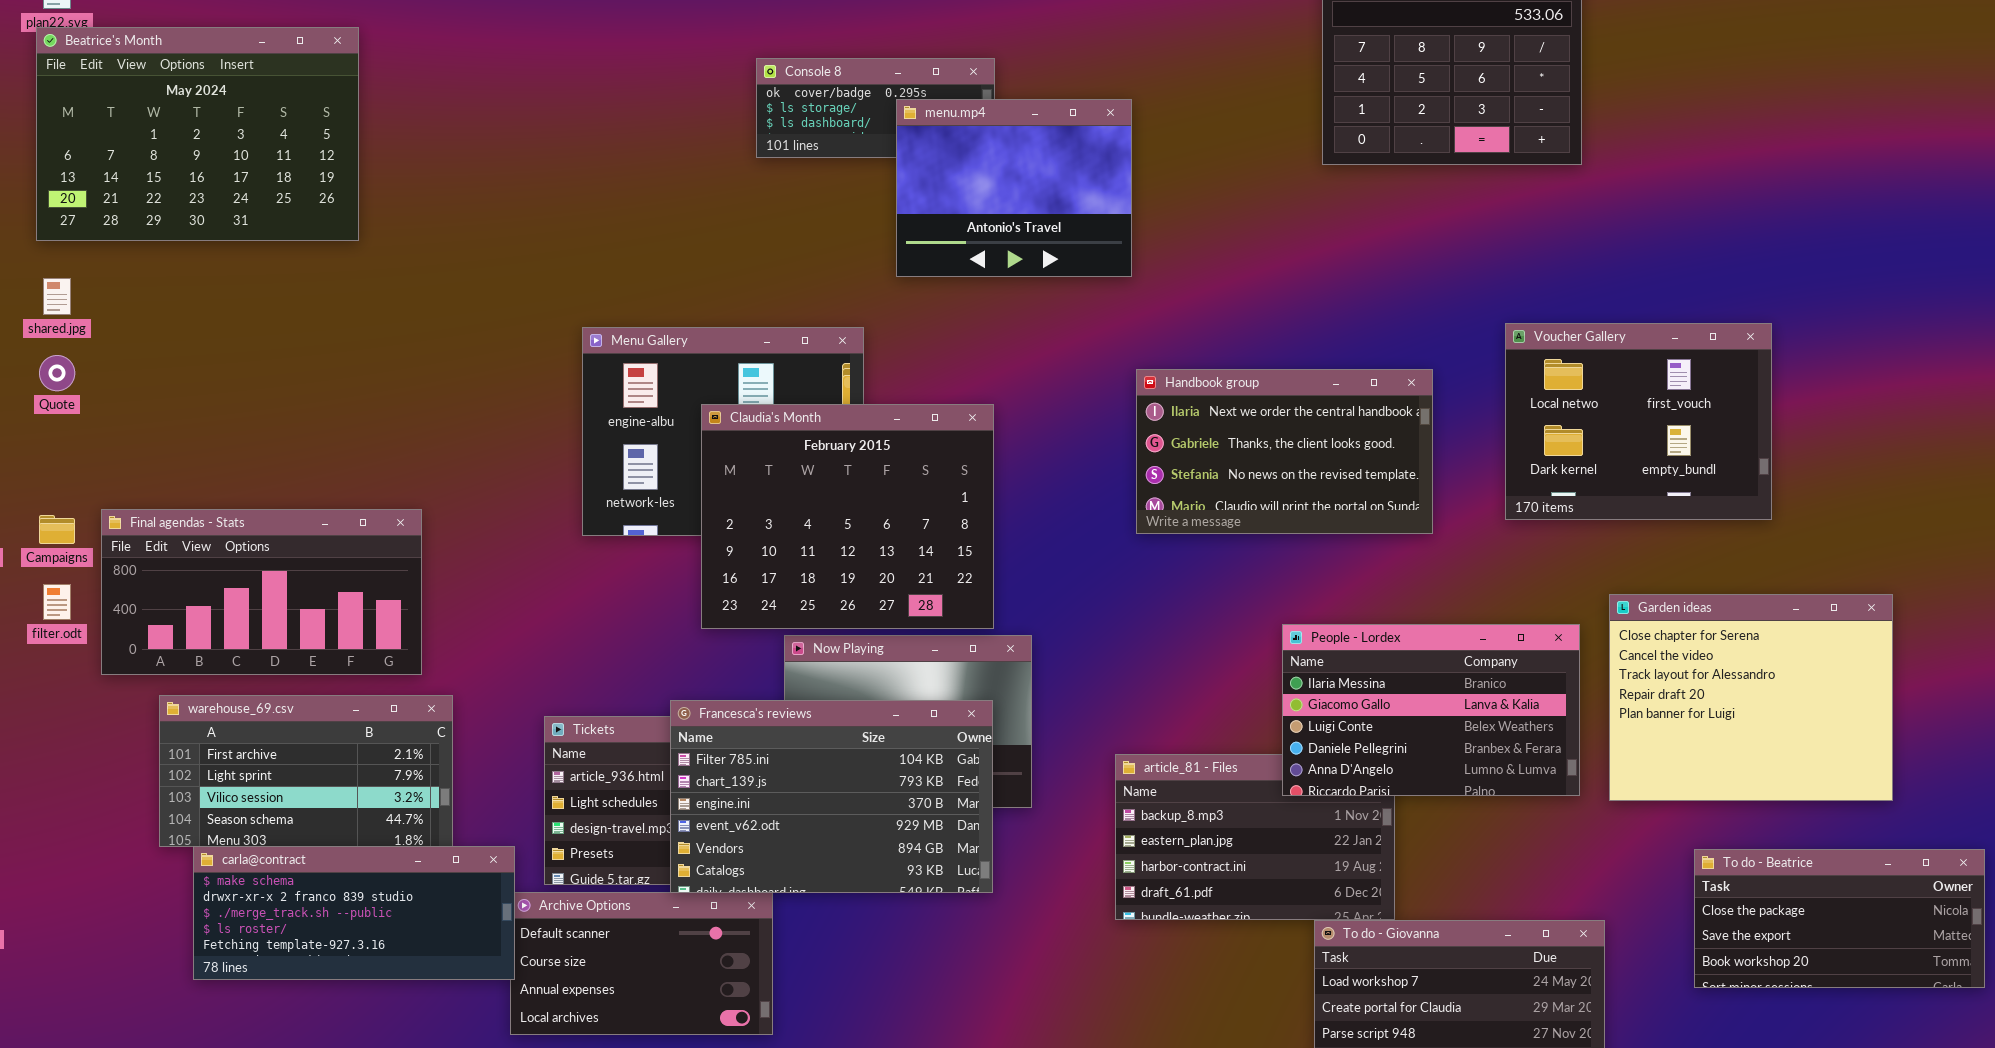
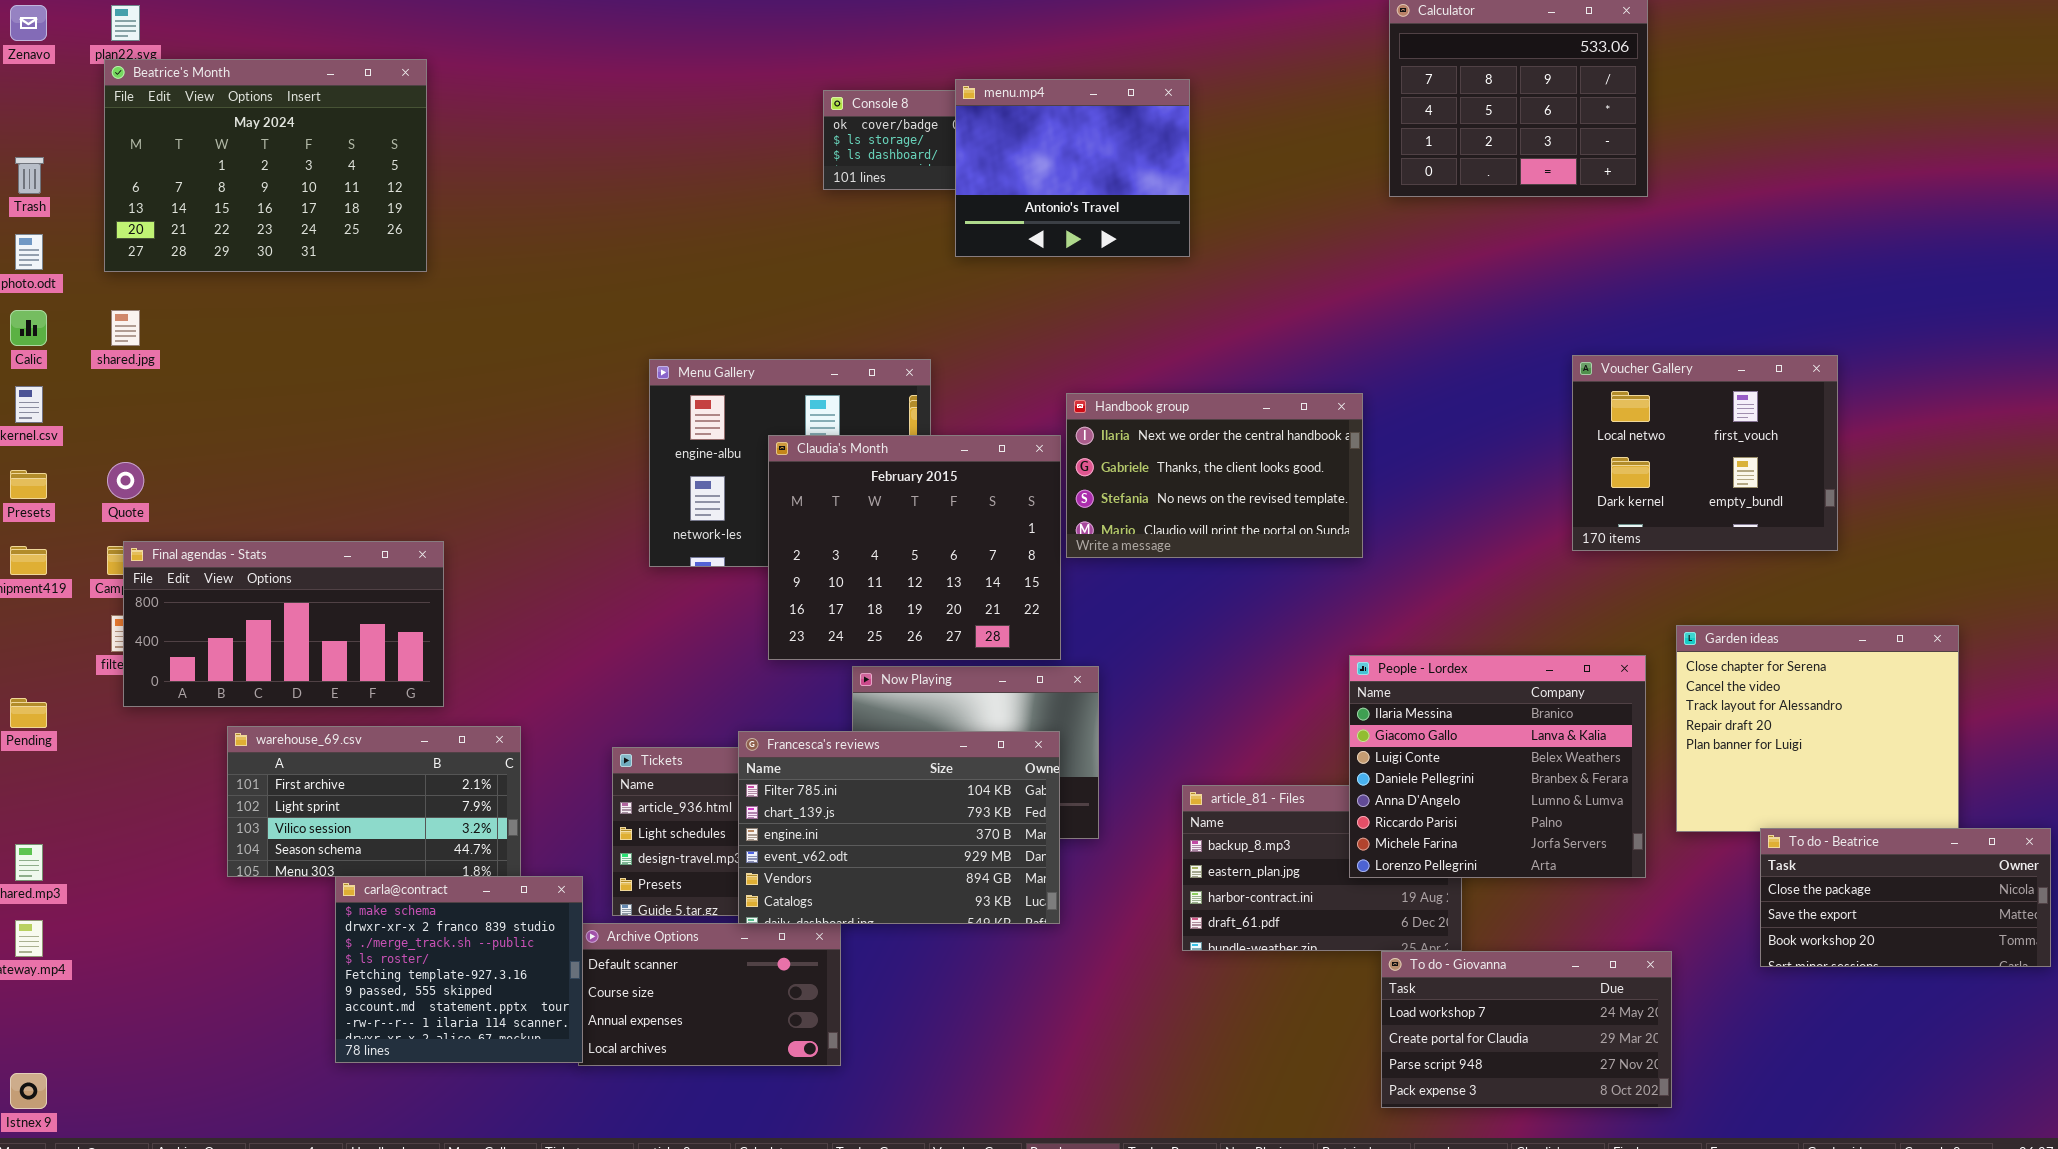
menu.mp4: [896,99,1132,277] -> [955,79,1190,257], moved
Quote: [39,355,75,391] -> [107,462,144,499], moved
Handbook group: [1136,369,1433,534] -> [1066,393,1363,558], moved
Final agendas - Stats: [101,509,422,675] -> [123,541,444,707], moved
People - Lordex: [1282,624,1580,796] -> [1349,655,1646,878], resized
carla@contract: [193,846,515,980] -> [335,876,583,1063], resized
To do - Beatrice: [1694,849,1985,988] -> [1760,828,2051,967], moved

